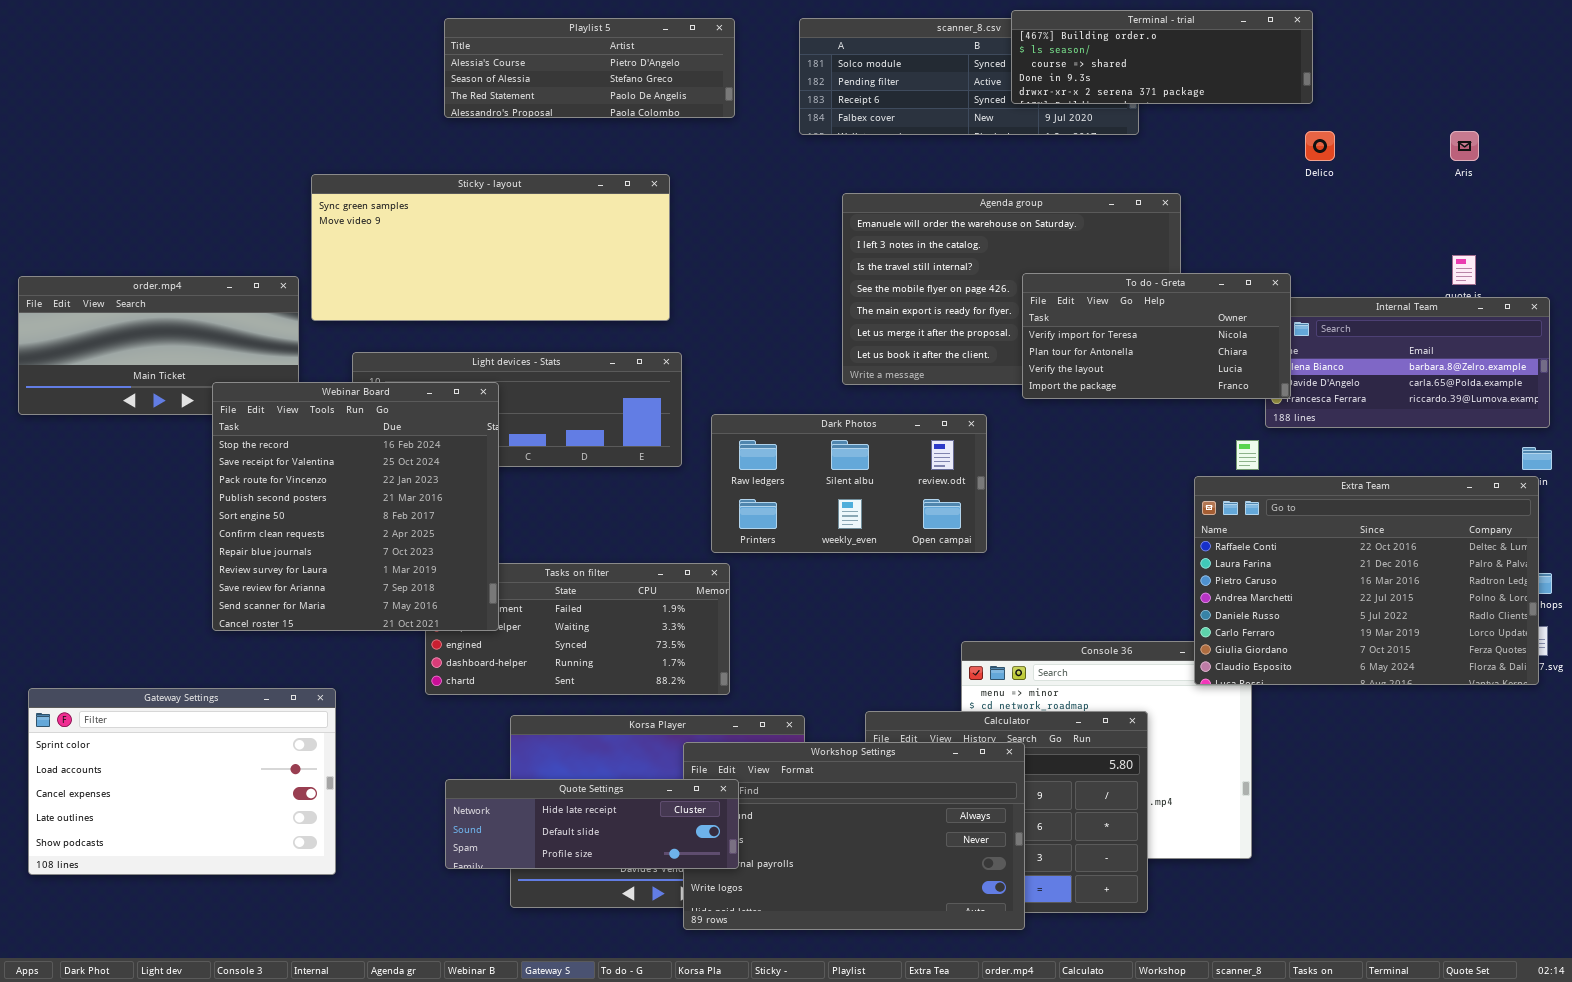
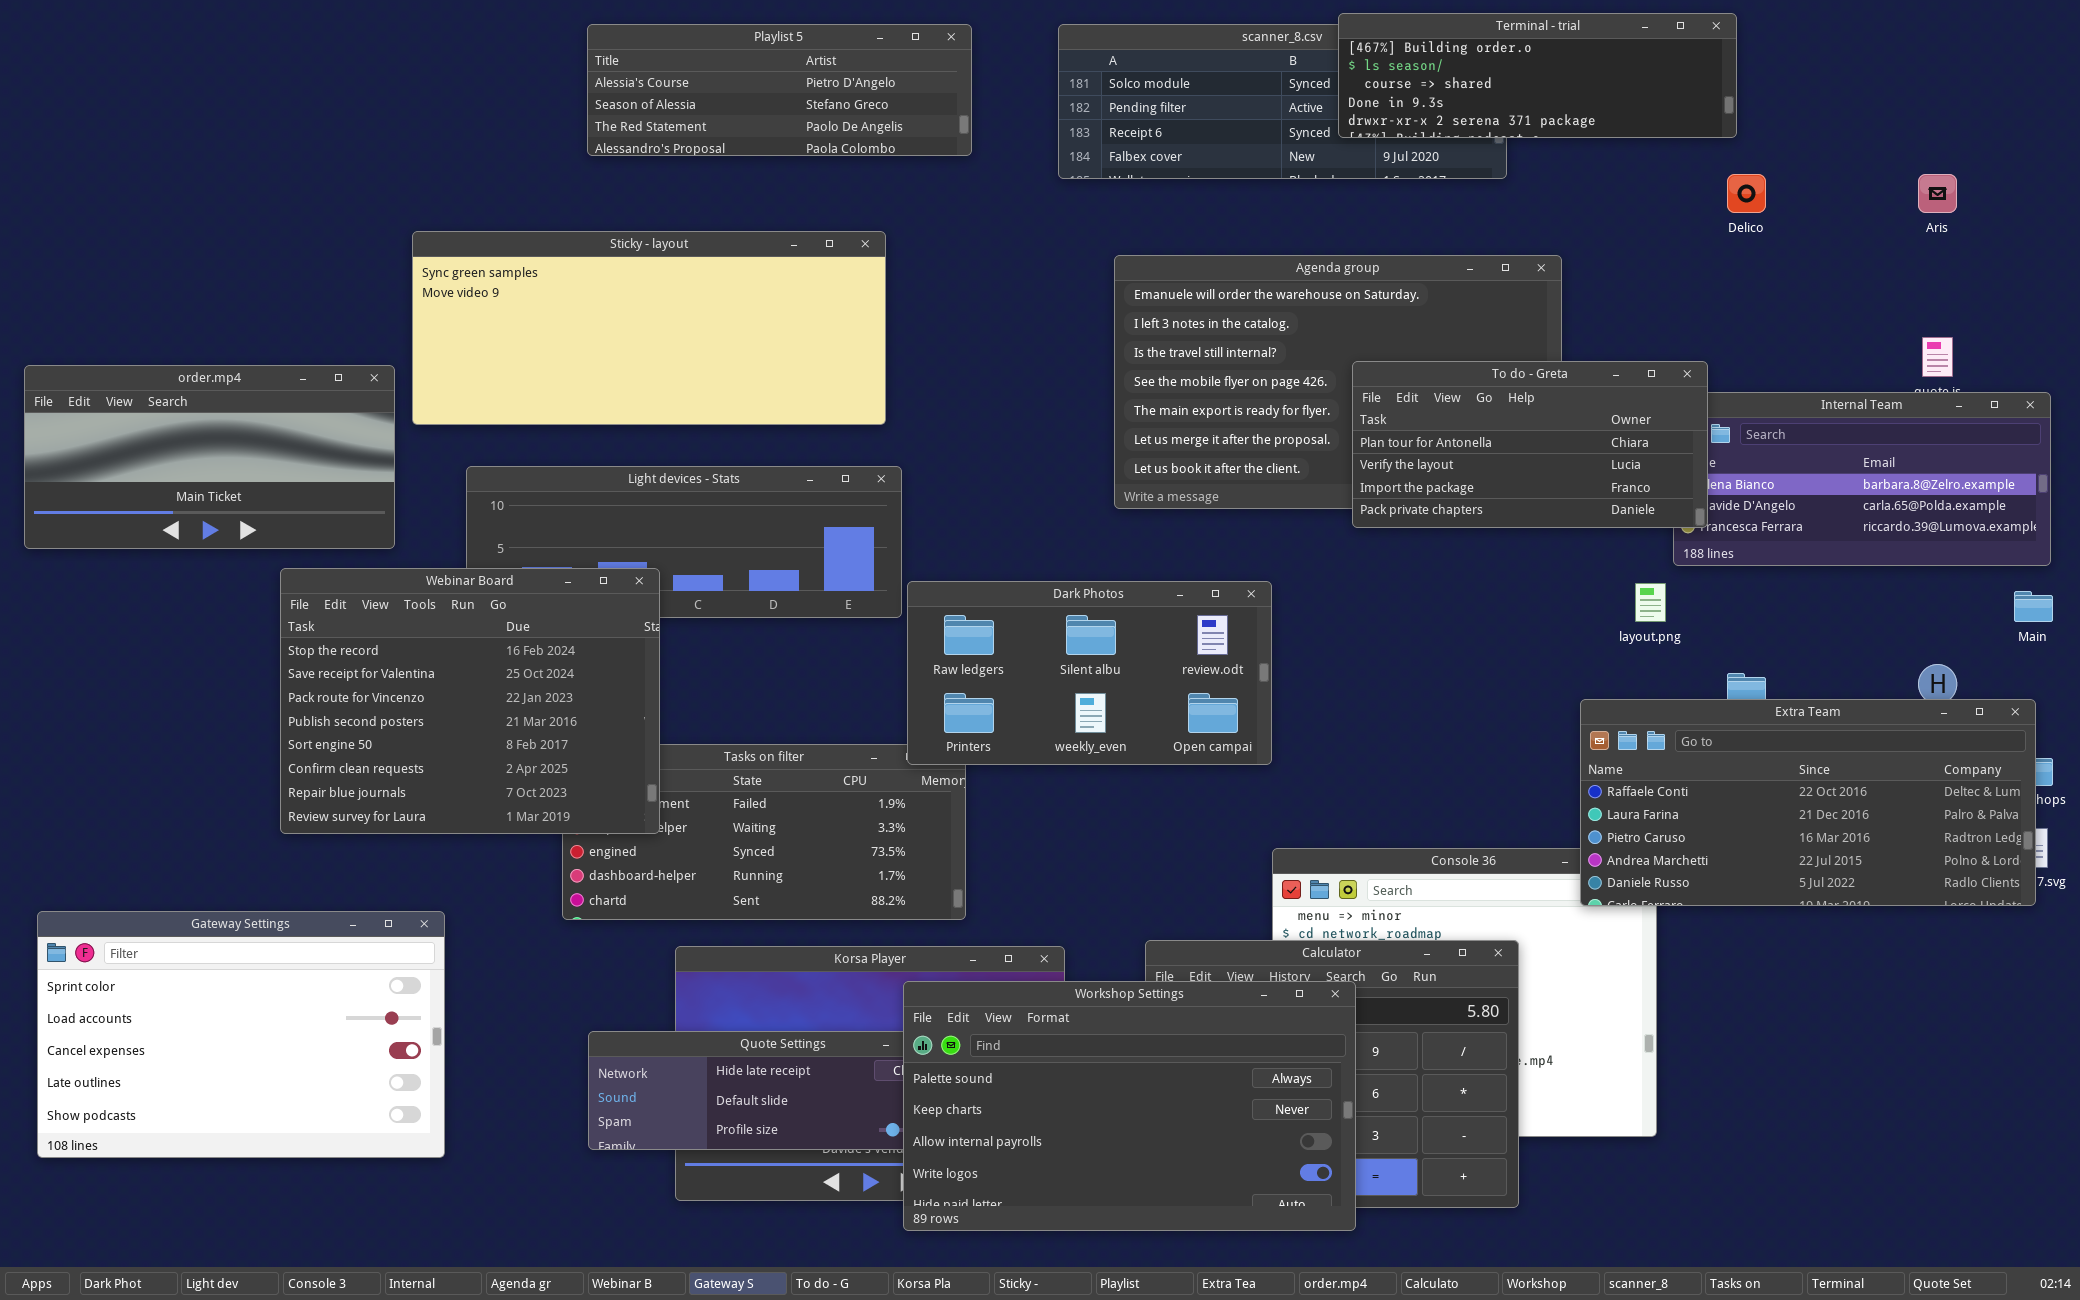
To do - Greta: [1022,273,1291,399] -> [1352,361,1708,528], scrolled down 1 row
Webinar Board: [212,382,499,631] -> [280,568,660,834], resized
Dark Photos: [711,414,987,553] -> [907,581,1272,765], moved
Extra Team: [1194,476,1539,685] -> [1580,699,2036,906], resized
Workshop Settings: [683,742,1025,930] -> [903,981,1356,1231], raised

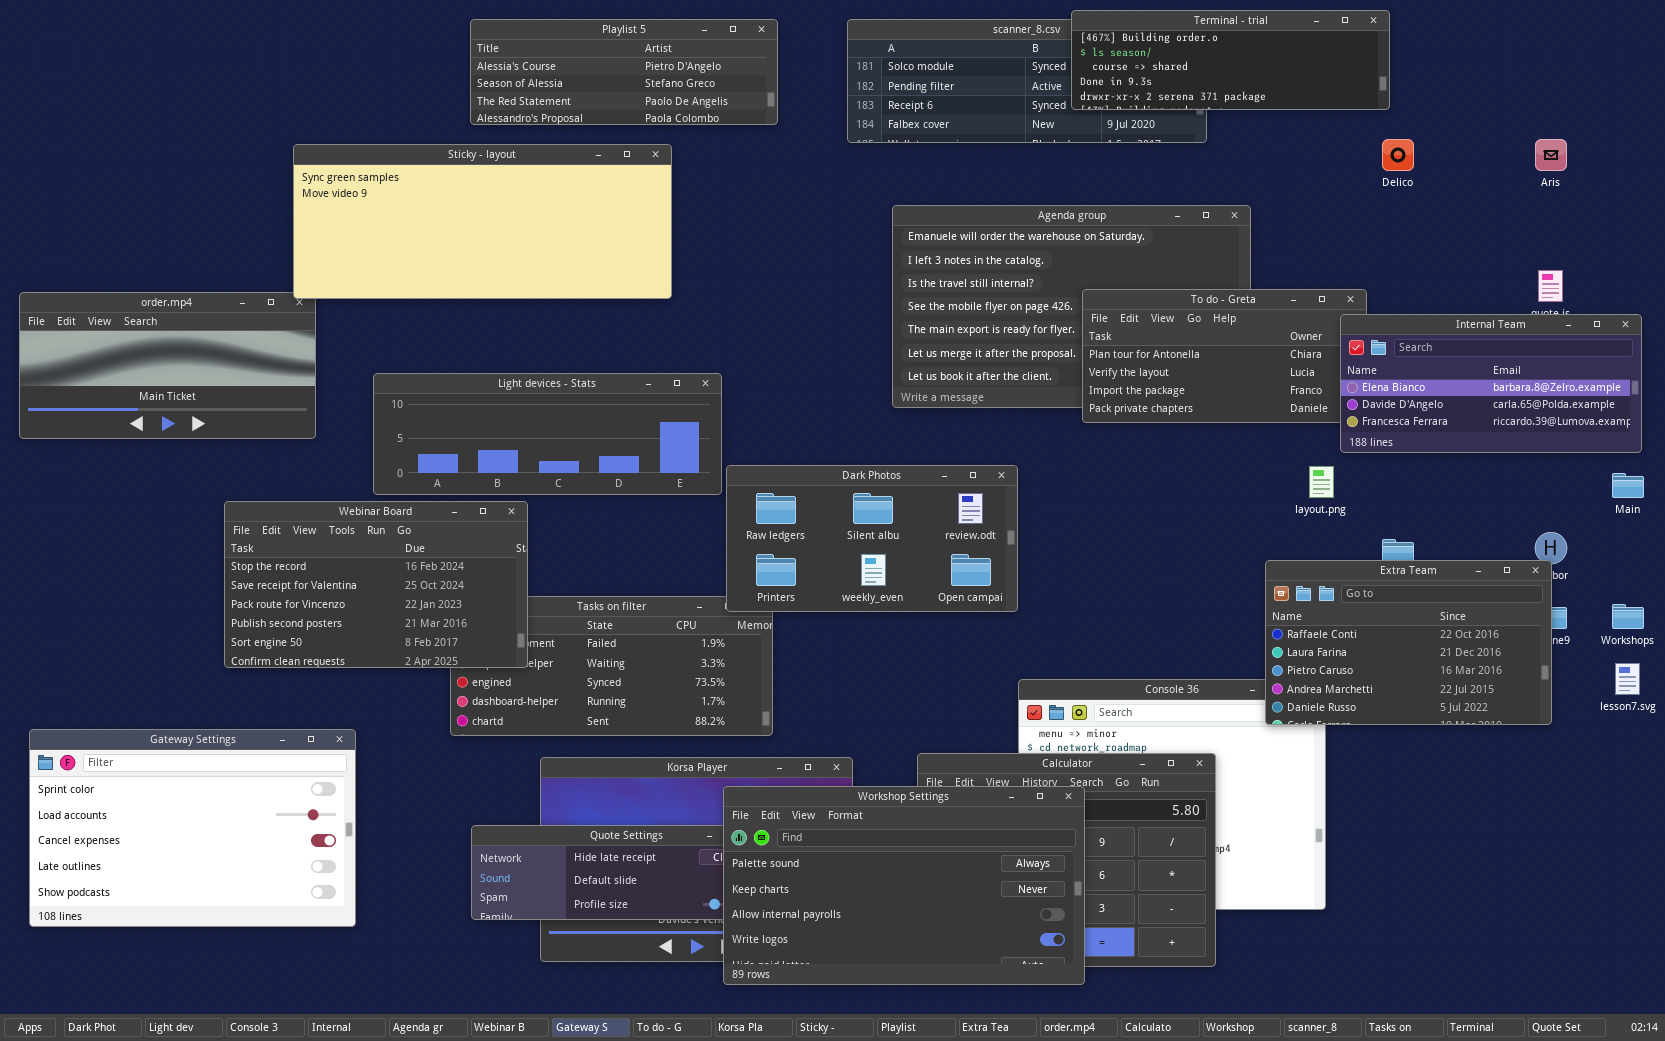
Sticky - layout: [412,231,886,425] -> [293,144,672,299], moved
Internal Team: [1673,392,2051,566] -> [1340,314,1642,453], raised
Webinar Board: [280,568,660,834] -> [224,501,528,668], resized
Extra Team: [1580,699,2036,906] -> [1265,560,1552,725], resized

